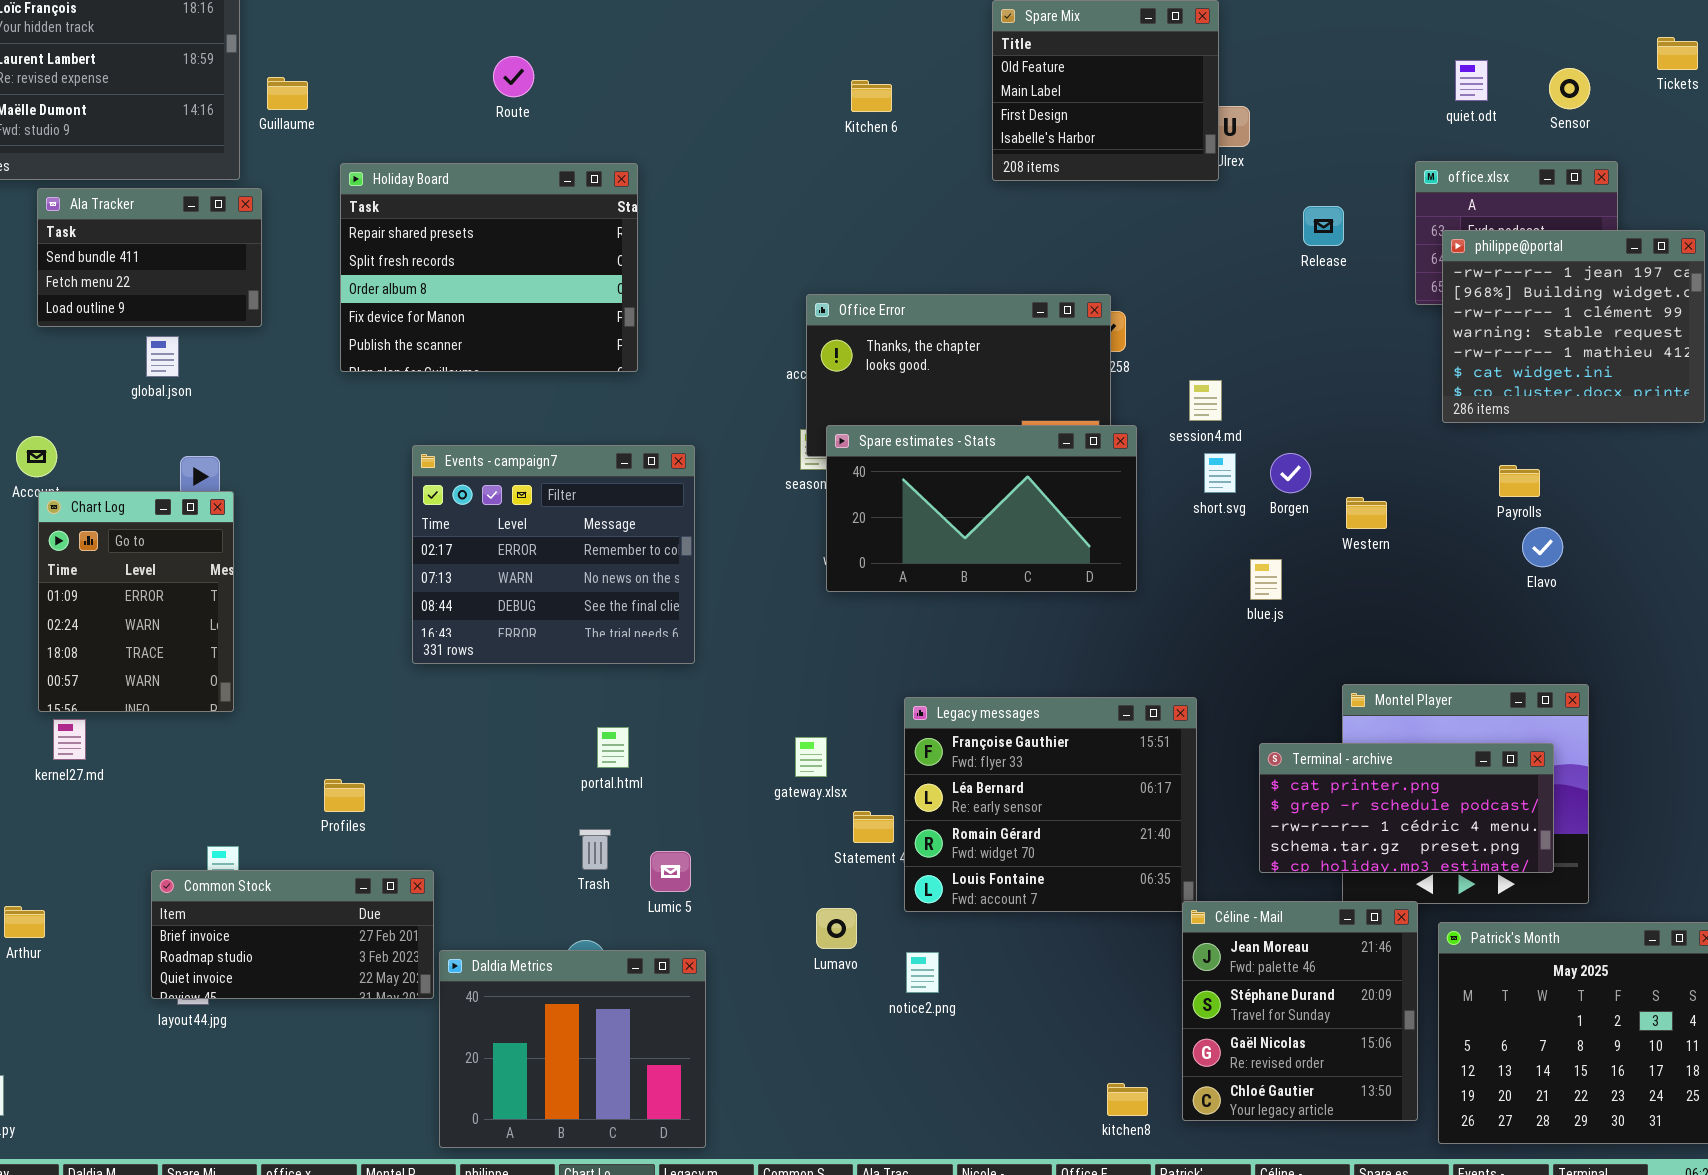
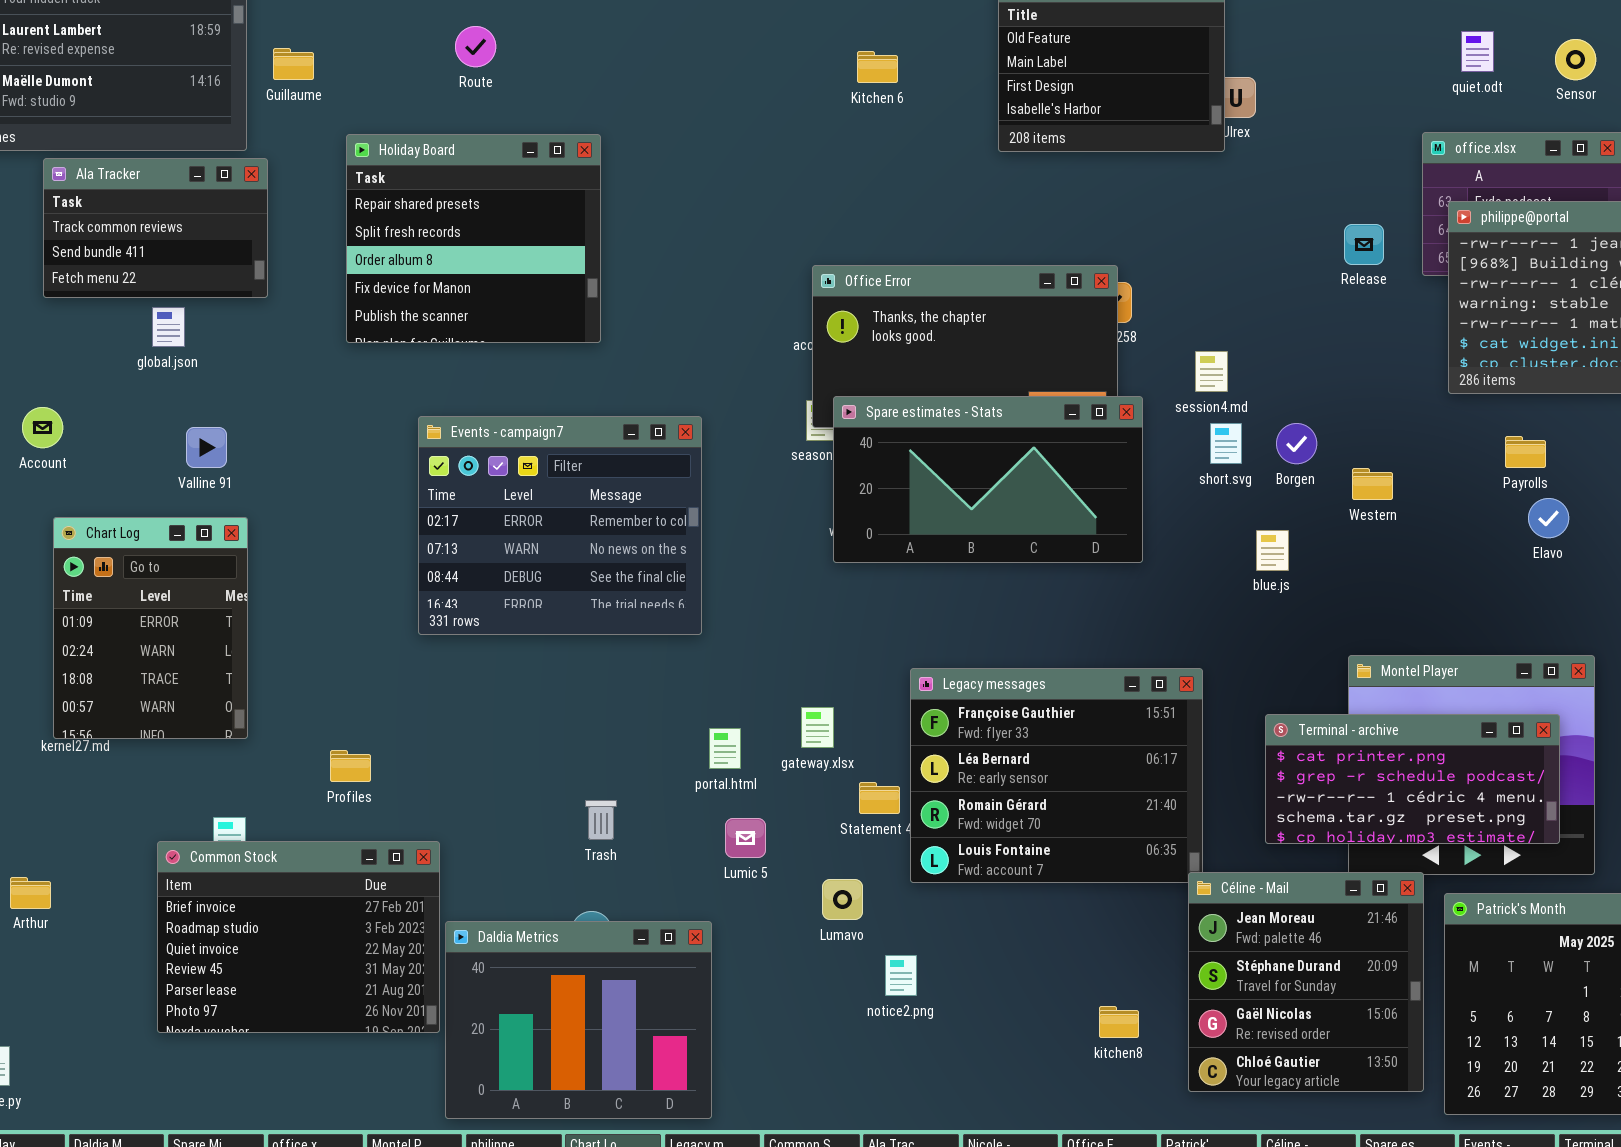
Route: [493,56,534,97] -> [455,26,496,67], moved
Holiday Board: [340,163,638,372] -> [346,134,601,343], resized
Ala Tracker: [37,188,262,327] -> [43,158,268,298], scrolled up 1 row
Release: [1303,206,1344,246] -> [1344,224,1384,265], moved
Chart Log: [38,491,234,712] -> [53,517,248,739], moved
portal.html: [597,727,629,768] -> [709,728,741,769], moved
Lumic 5: [650,851,691,892] -> [725,818,766,858], moved
Common Stock: [151,870,434,999] -> [157,841,440,1033], resized
notice2.png: [906,952,939,993] -> [885,955,917,996], moved
kitchen8: [1107,1083,1148,1116] -> [1099,1006,1139,1038], moved

